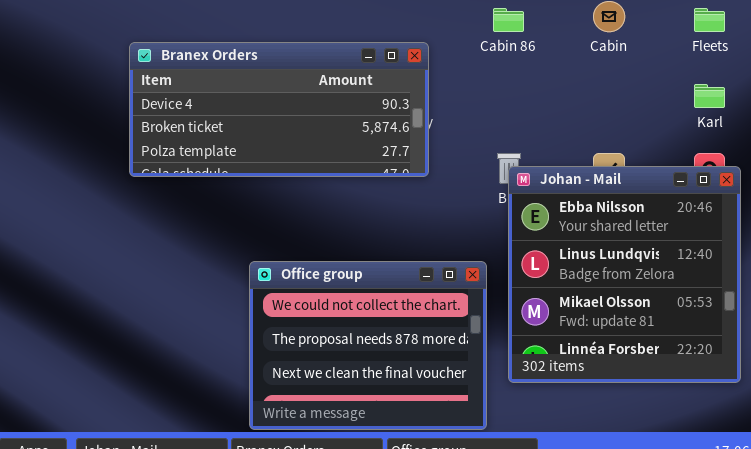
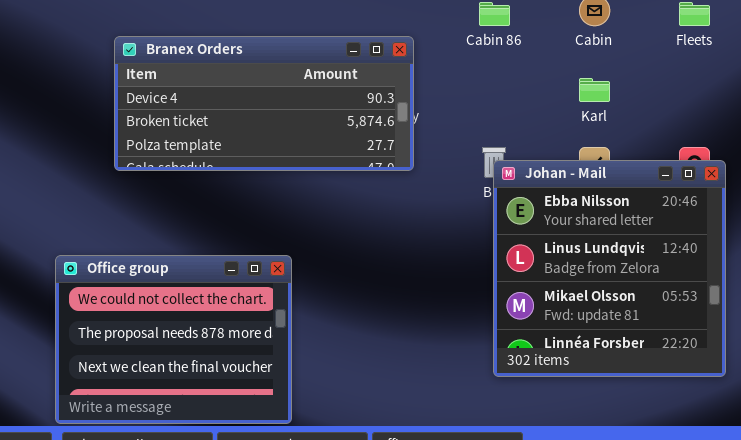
Karl: [694,84,725,108] -> [579,78,610,102], moved
Office group: [249,261,487,430] -> [55,255,292,424], moved

